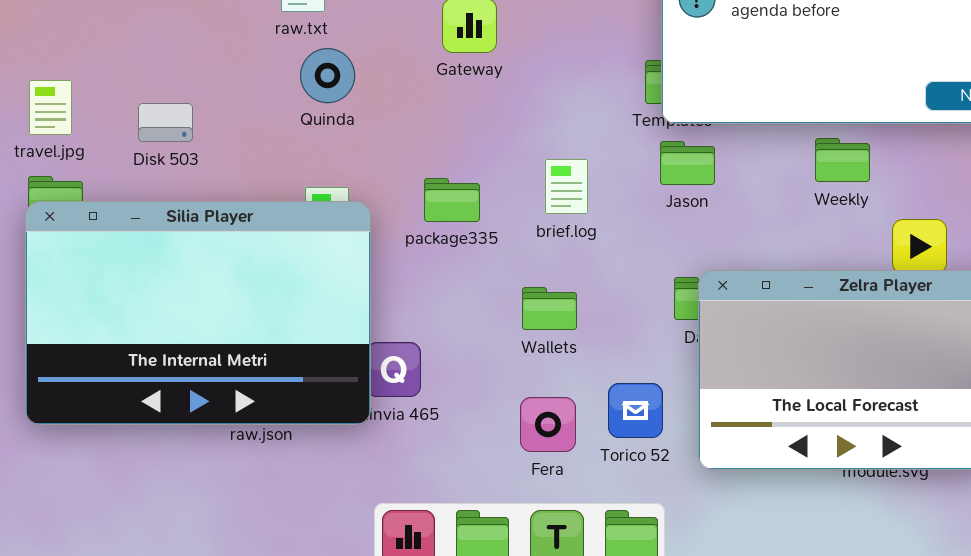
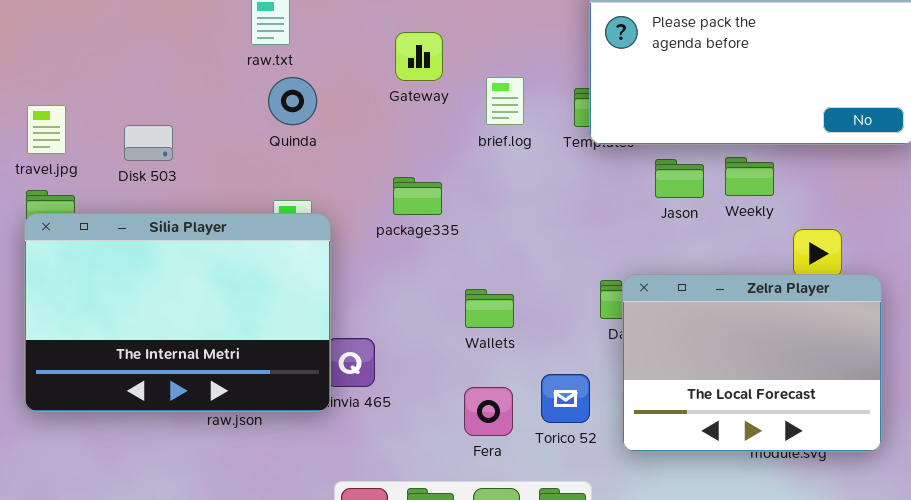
Jason: [660,141,715,185] -> [655,159,704,198], moved
brief.log: [545,159,588,214] -> [486,77,524,125], moved
package335: [424,178,480,222] -> [393,177,442,215], moved

